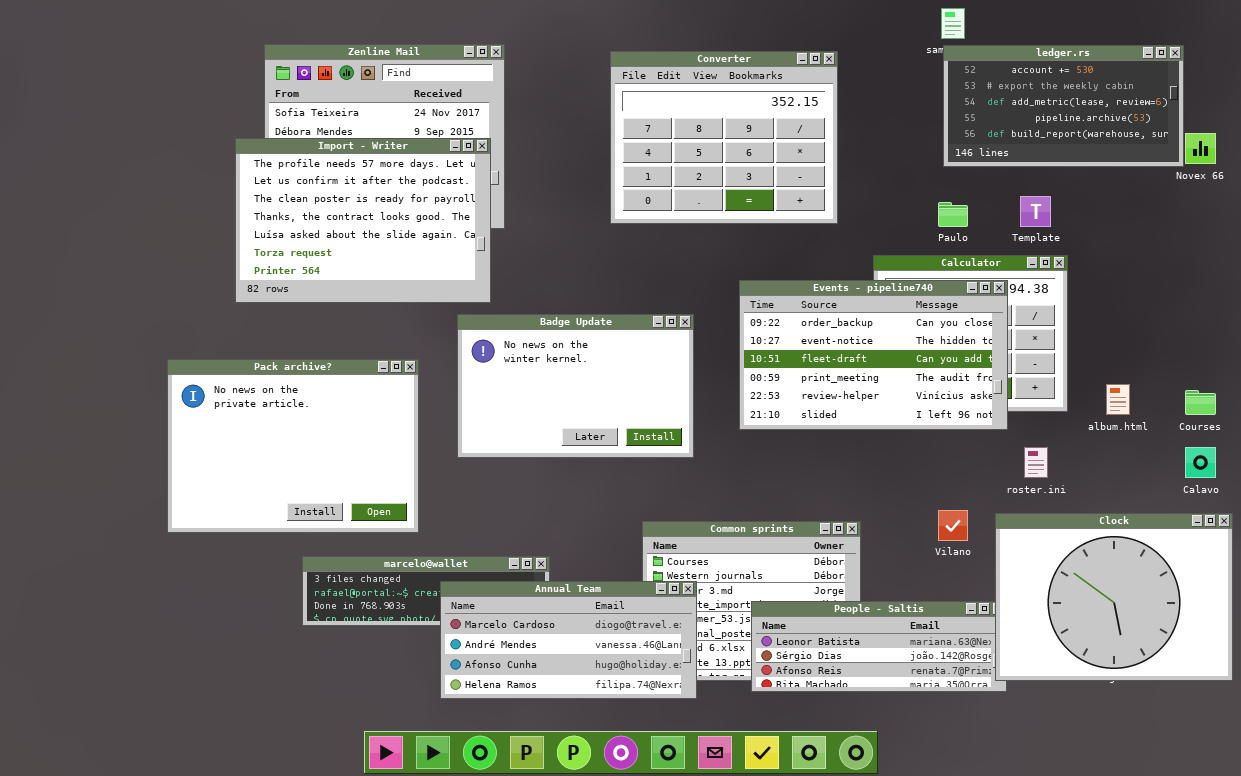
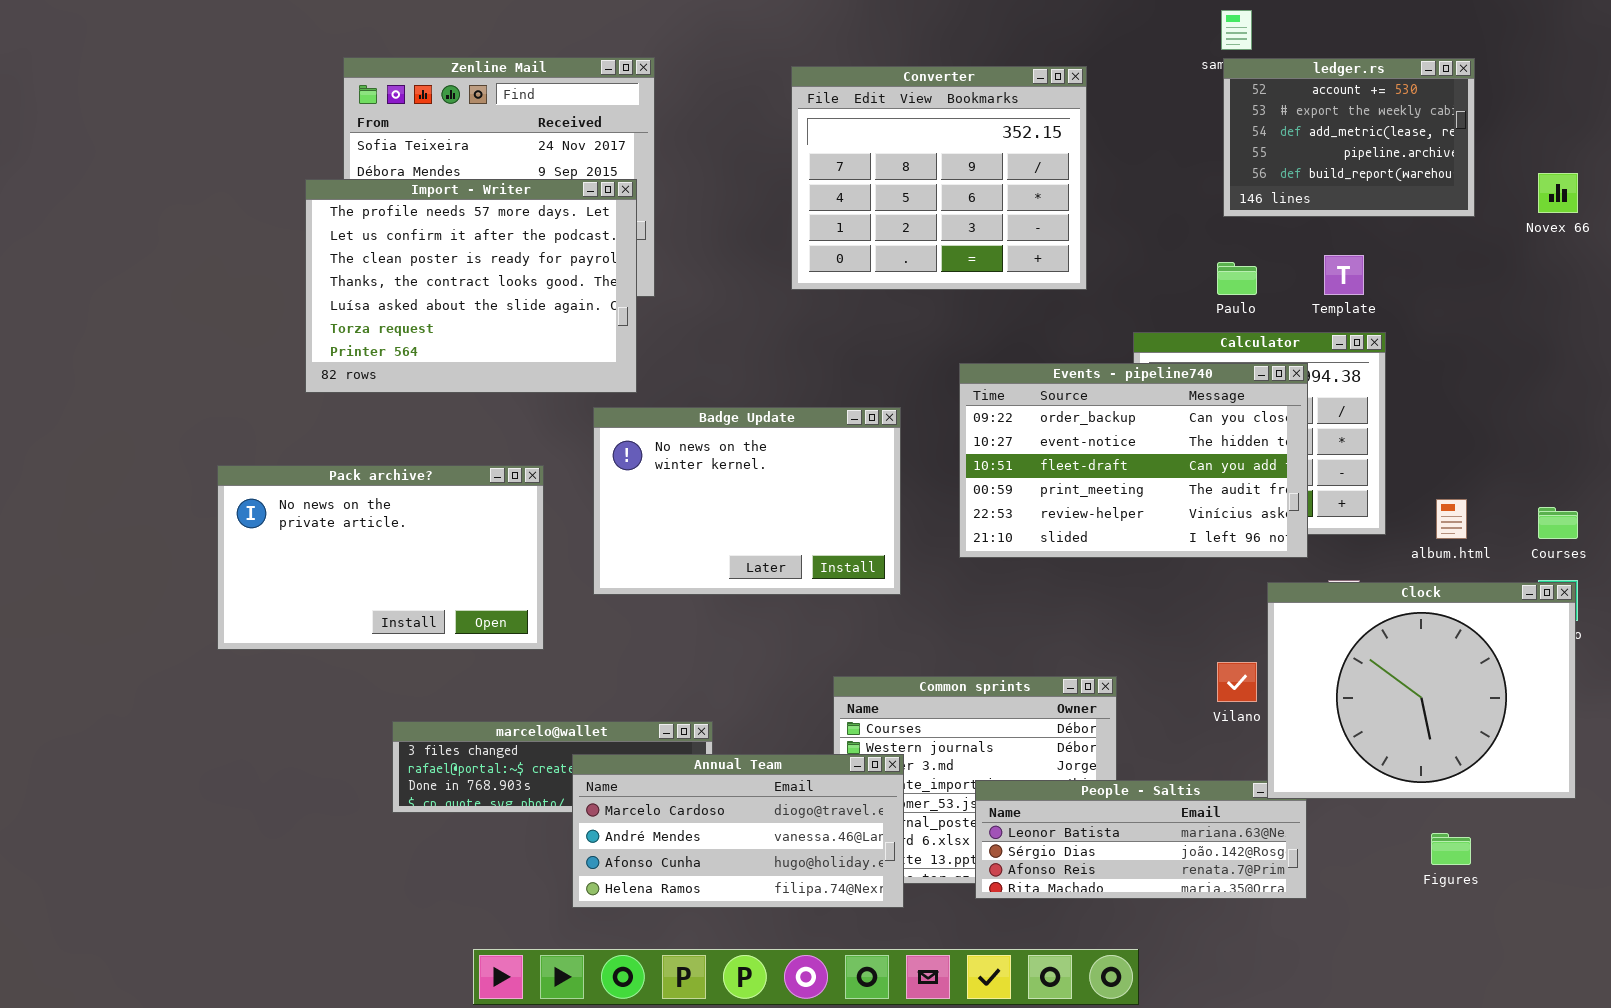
ledger.rs: [943,45,1184,167] -> [1223,58,1475,217], resized
Pack archive?: [167,359,419,533] -> [217,465,544,650], resized
Clock: [995,513,1233,681] -> [1267,582,1576,799], moved

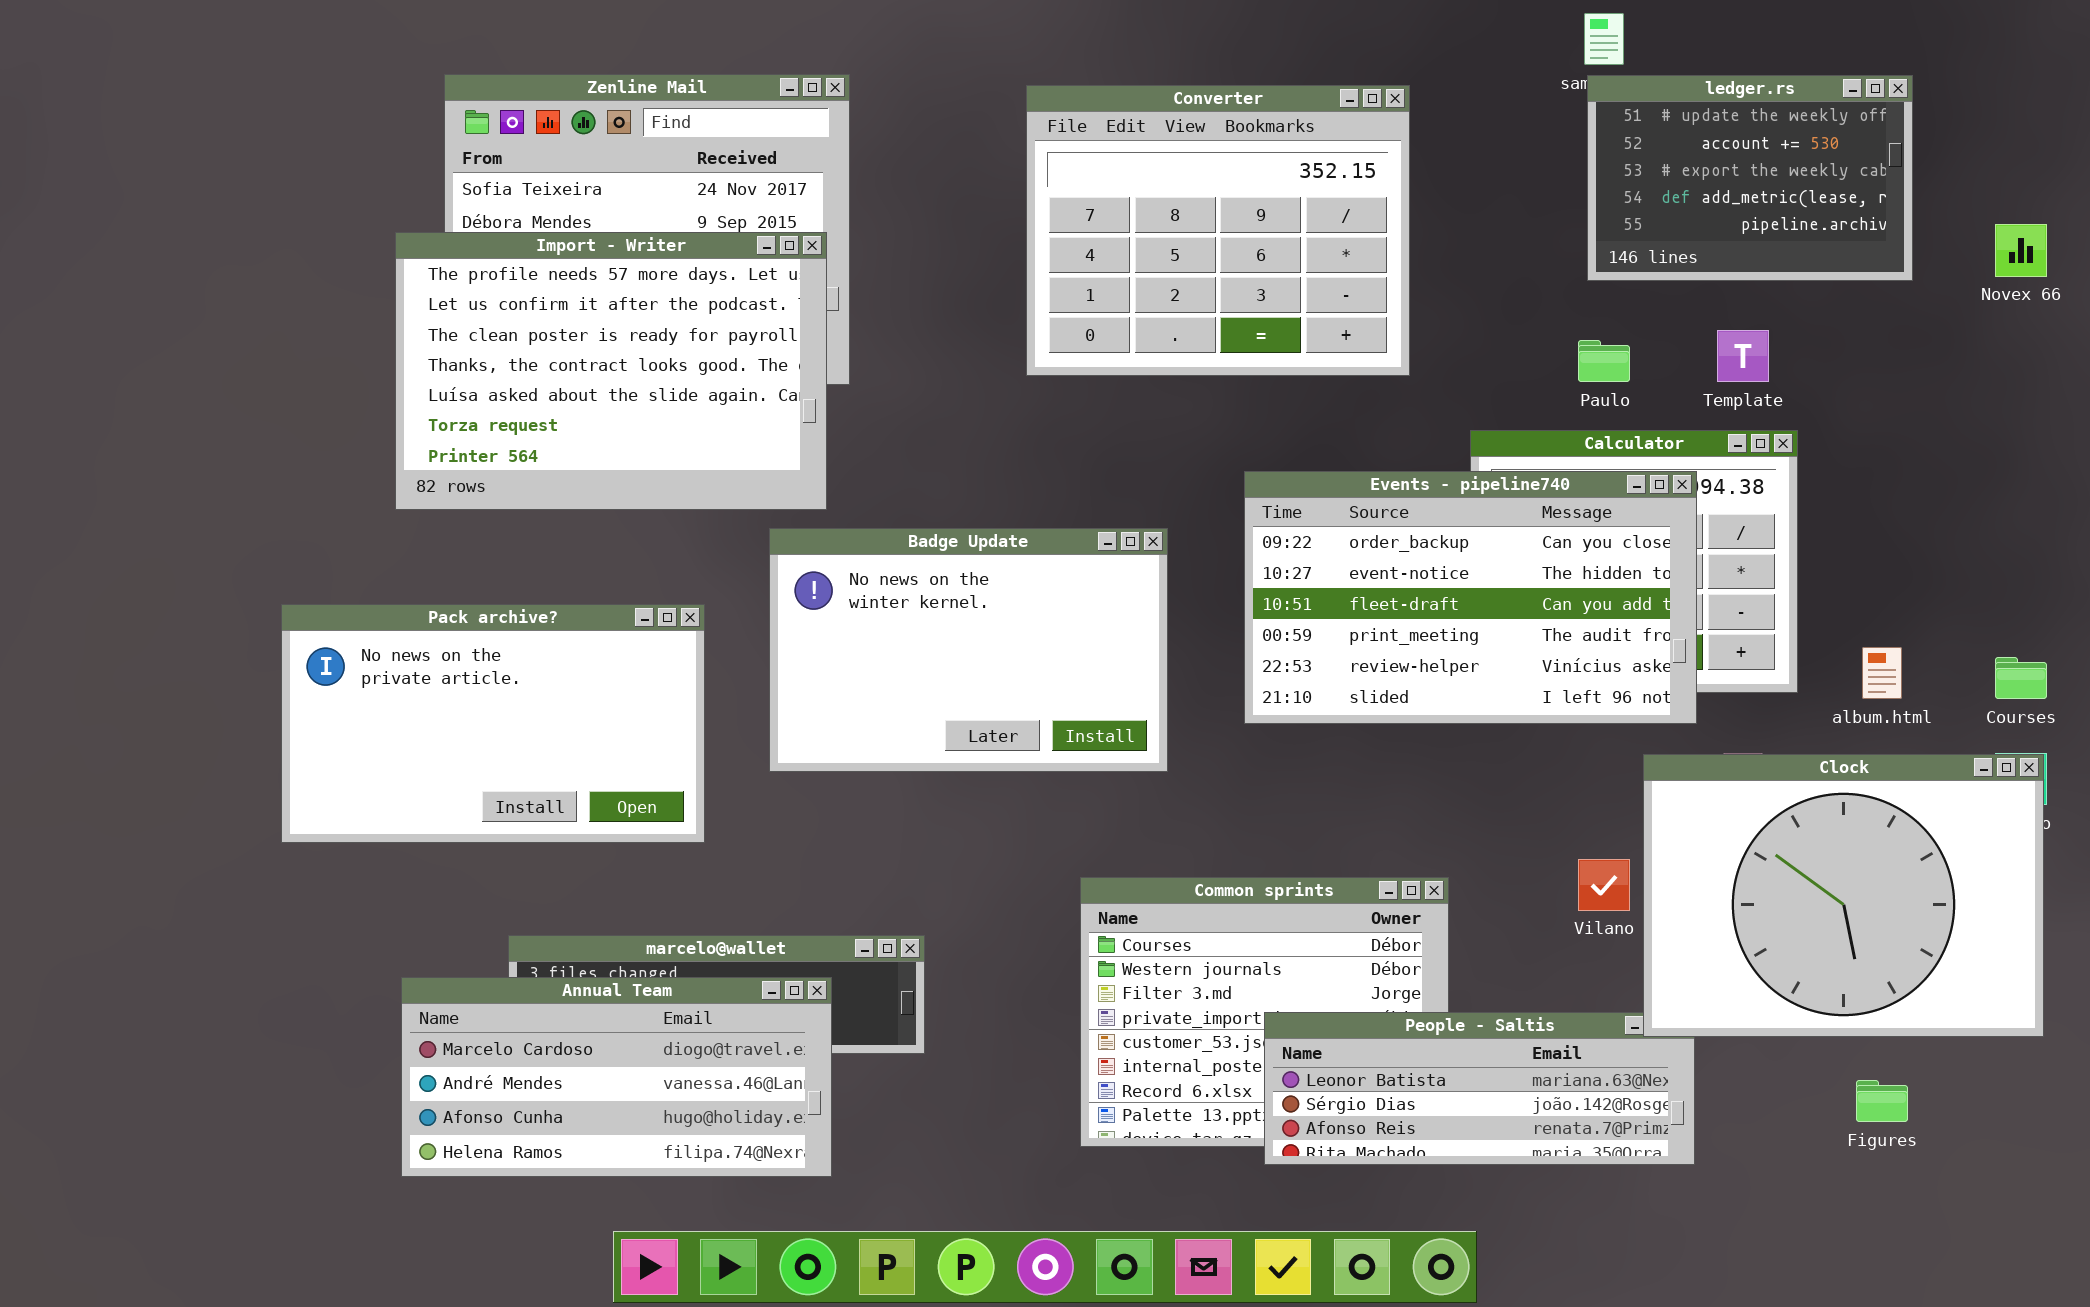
ledger.rs: [1223,58,1475,217] -> [1587,75,1913,281], scrolled up 1 row
Annual Team: [572,754,904,908] -> [401,977,832,1177], moved

